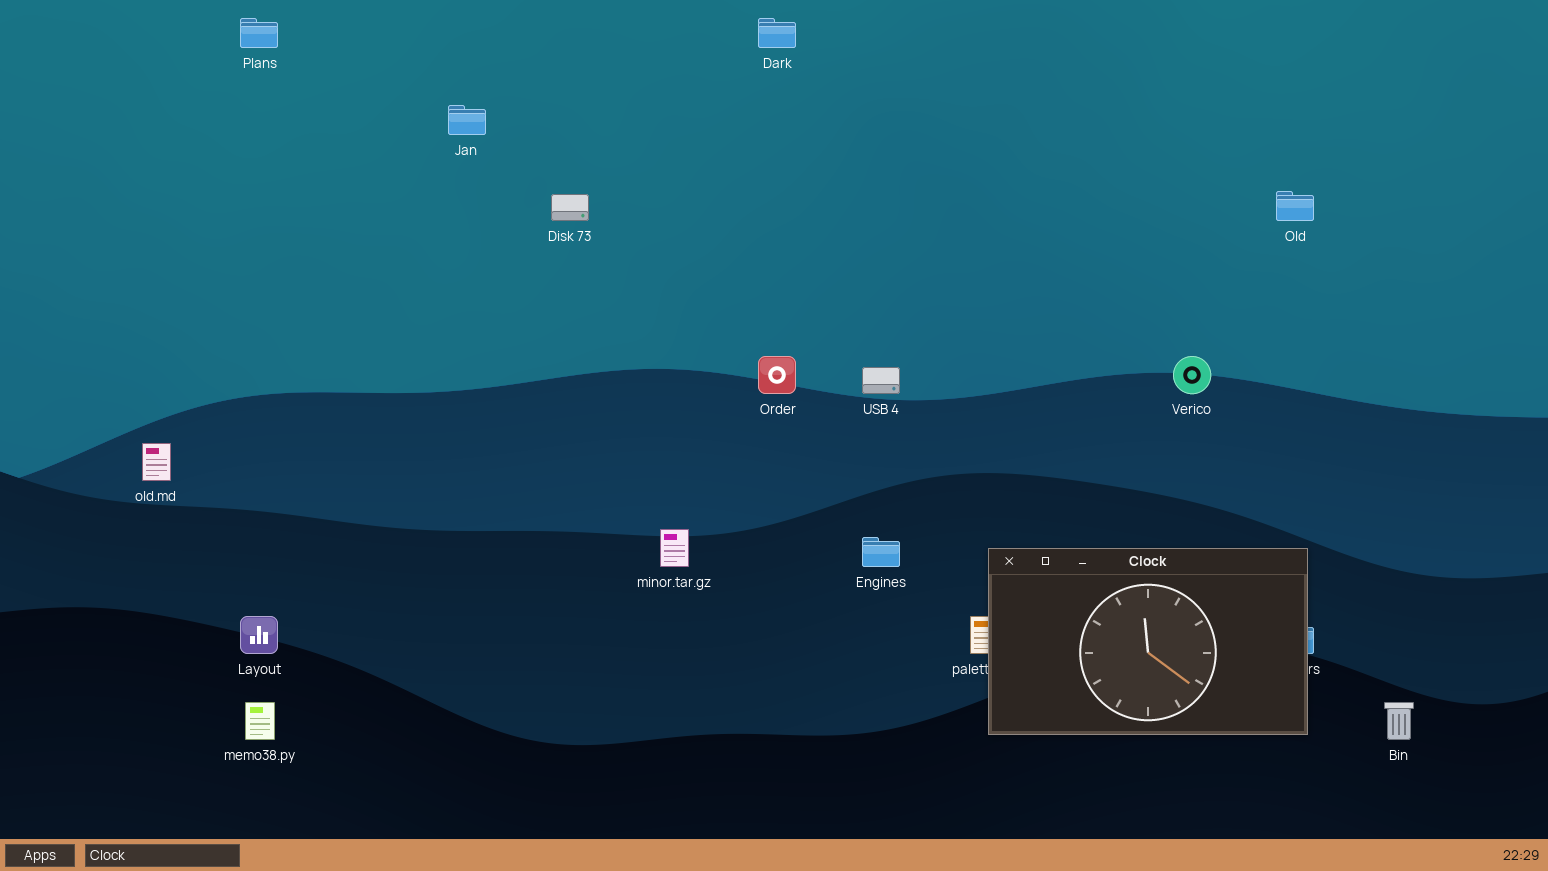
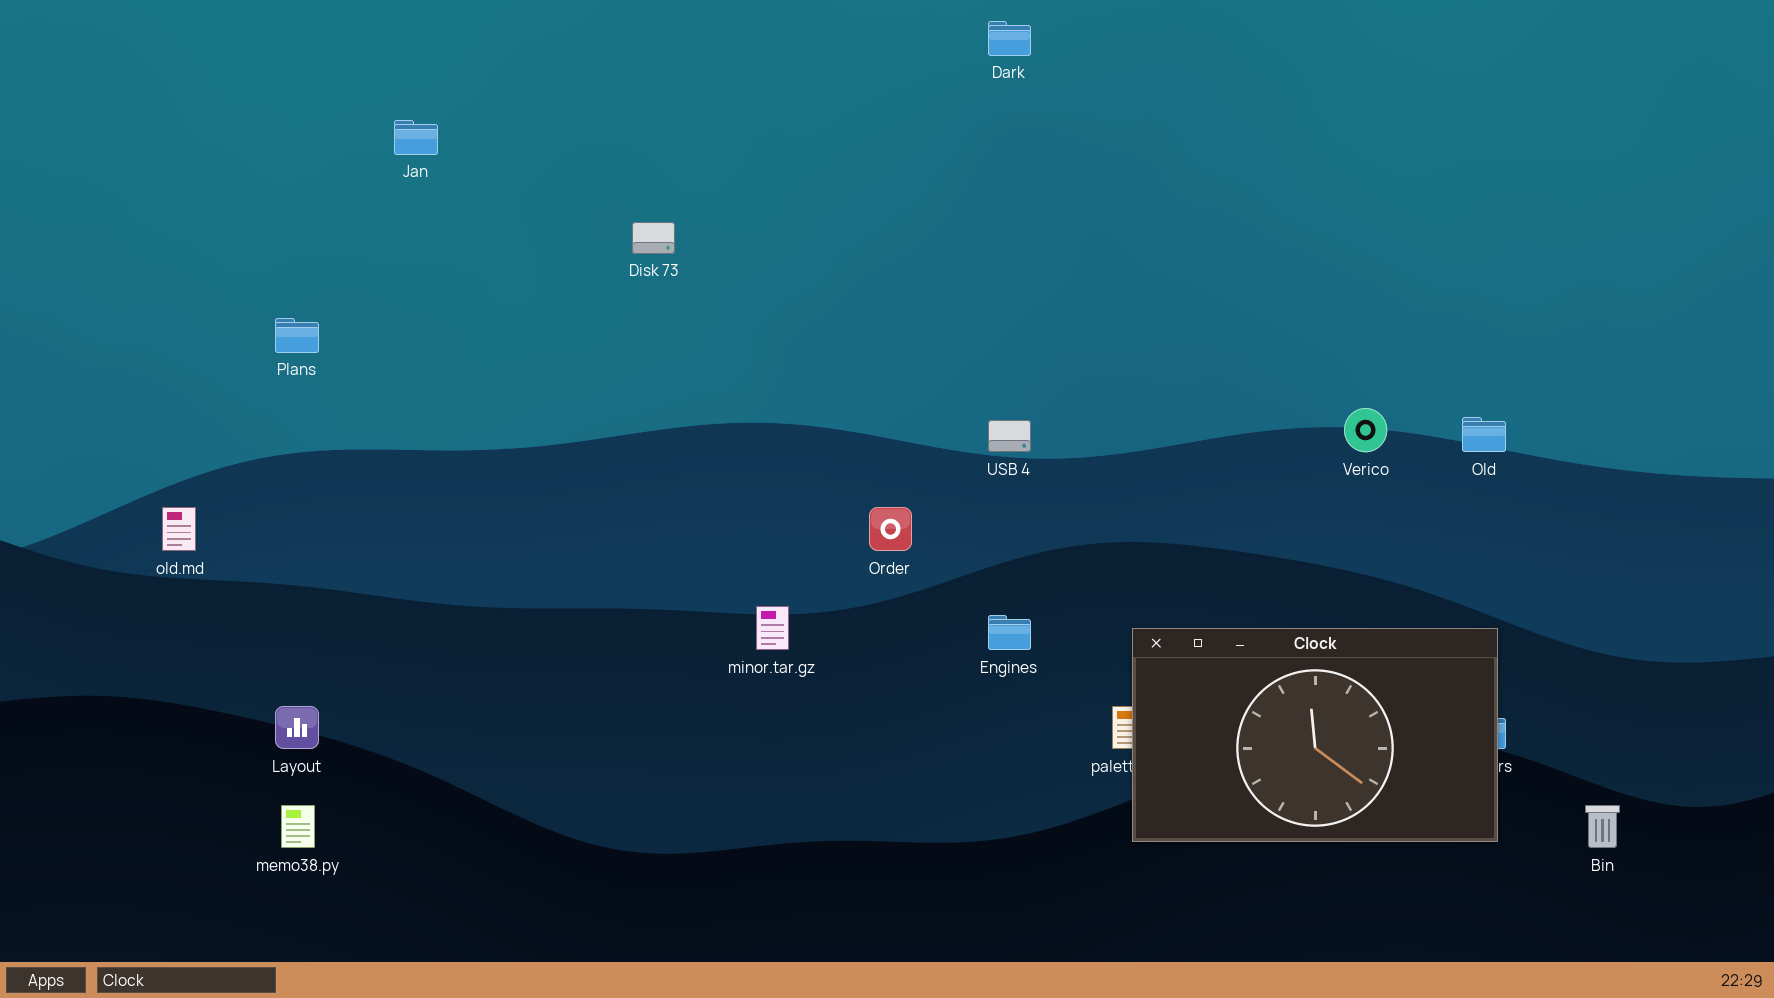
Plans: [240,18,278,48] -> [275,318,319,353], moved
Dark: [758,18,796,48] -> [988,21,1031,56], moved
Jan: [448,105,486,135] -> [394,120,438,155], moved
Old: [1276,191,1314,221] -> [1462,417,1506,452], moved
Order: [758,356,796,394] -> [869,507,912,551], moved

